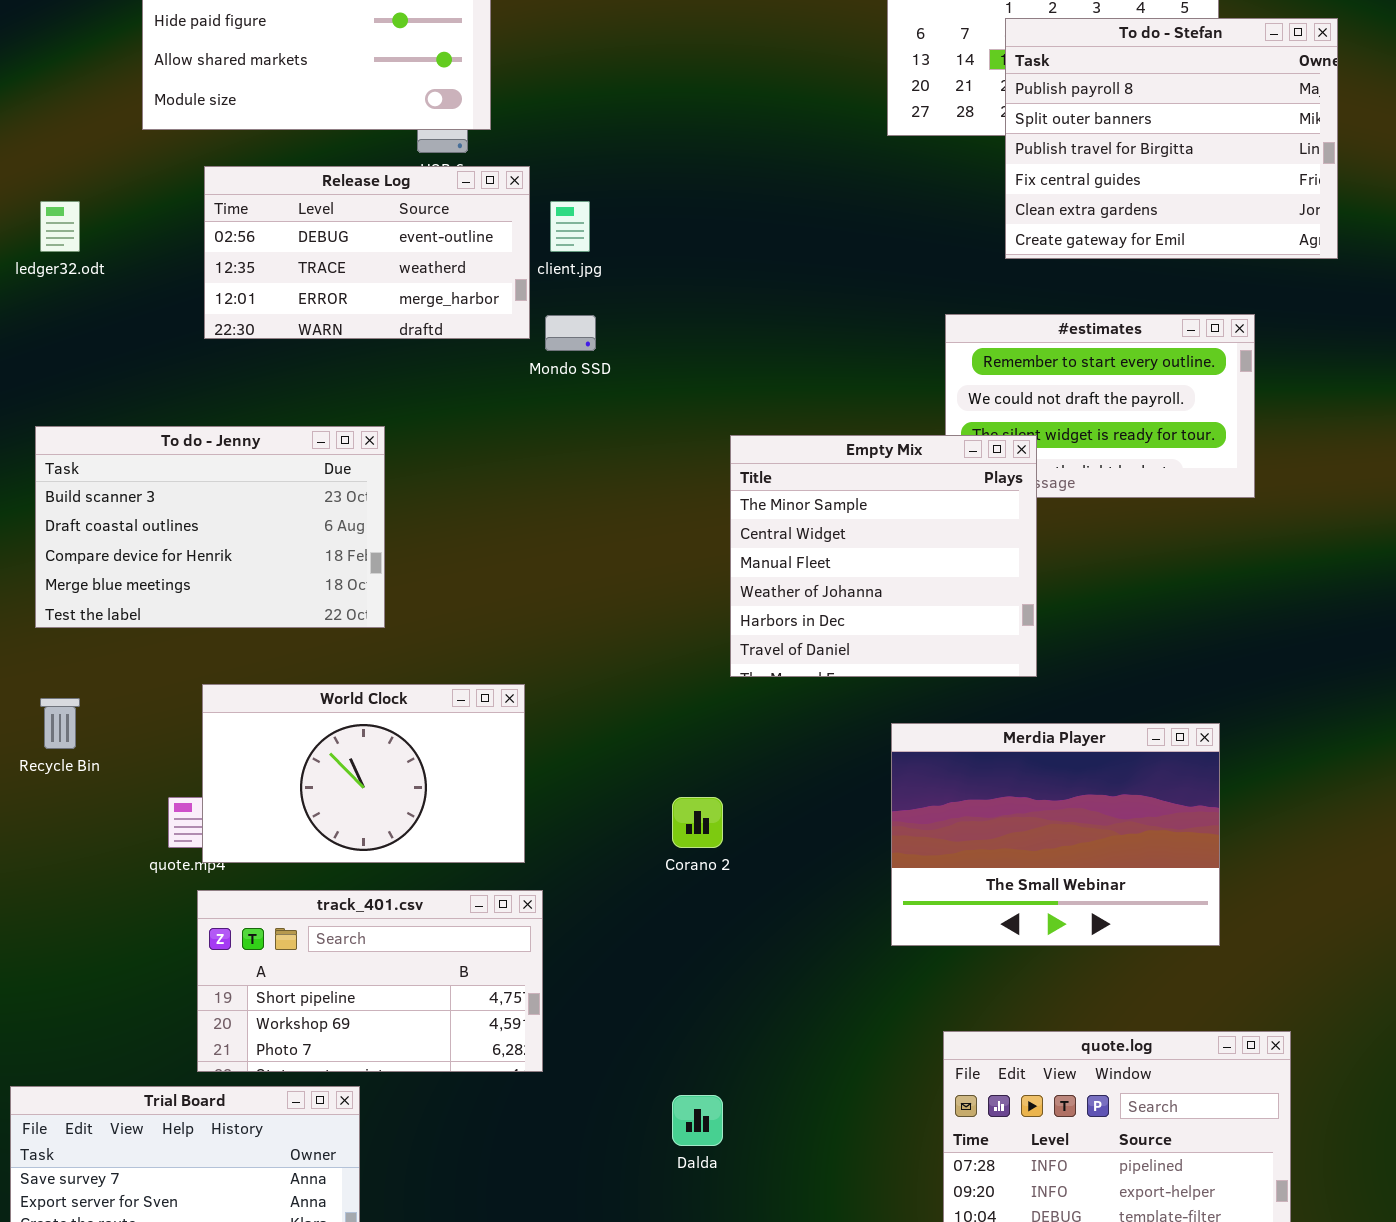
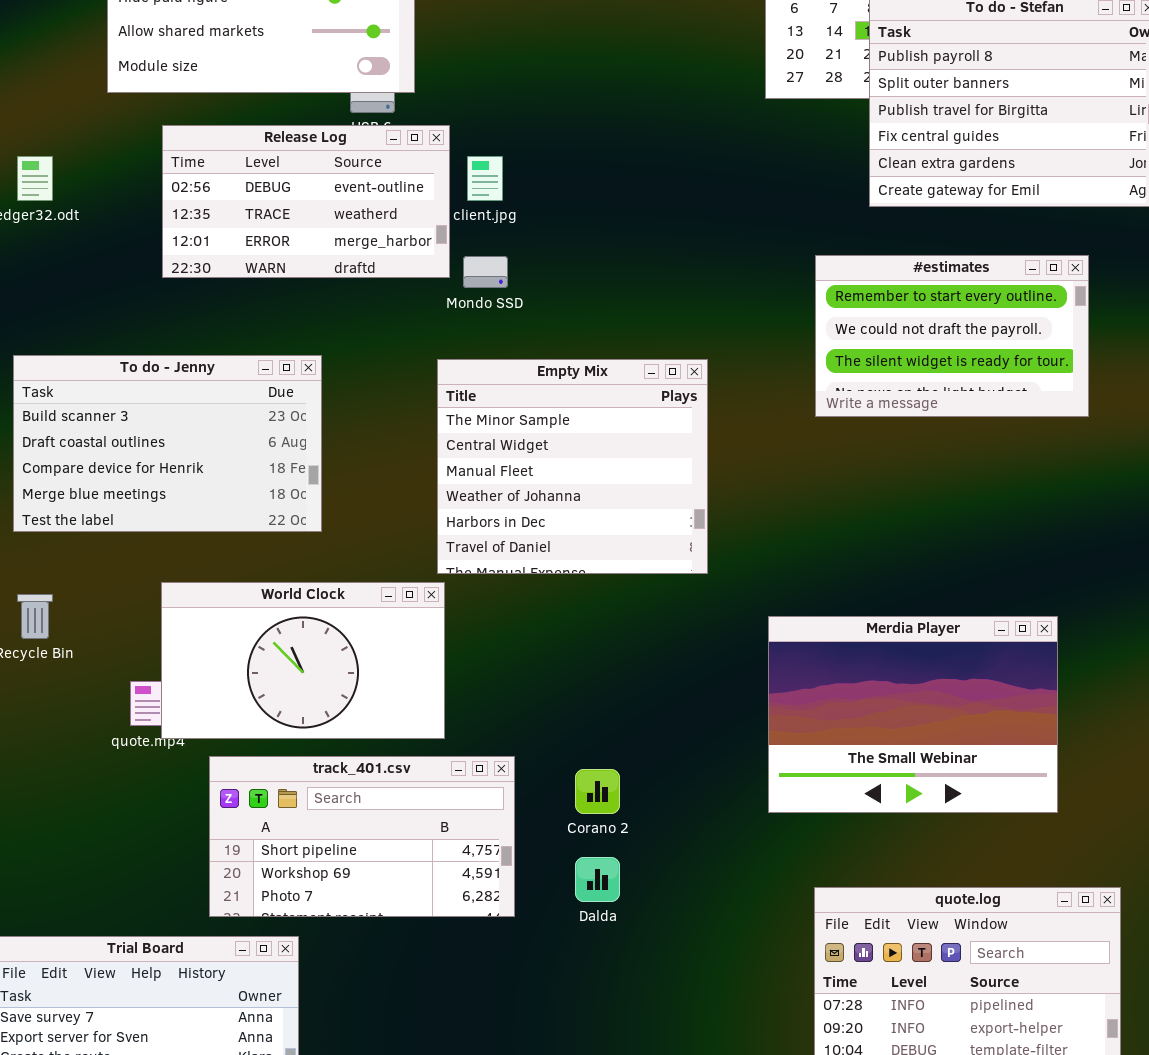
Empty Mix: [730,435,1037,677] -> [437,359,708,574], moved
Corano 2: [672,797,723,848] -> [575,769,620,814], moved
track_401.csv: [197,890,543,1072] -> [209,756,515,917], moved
Dalda: [672,1095,723,1146] -> [575,857,620,902], moved

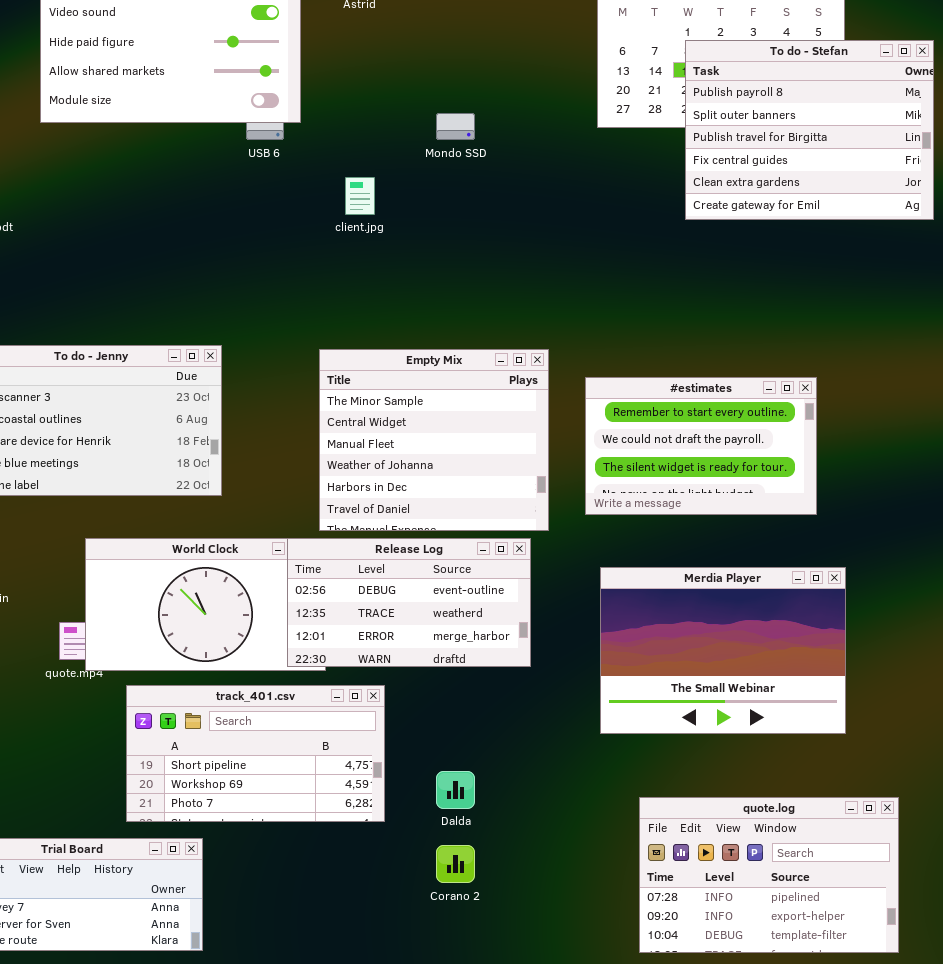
Release Log: [162,125,450,278] -> [287,538,531,667], moved
#estimates: [815,255,1089,417] -> [585,377,817,515], moved
Mondo SSD: [463,256,508,288] -> [436,113,475,140], moved
Corano 2: [575,769,620,814] -> [436,845,475,883], moved

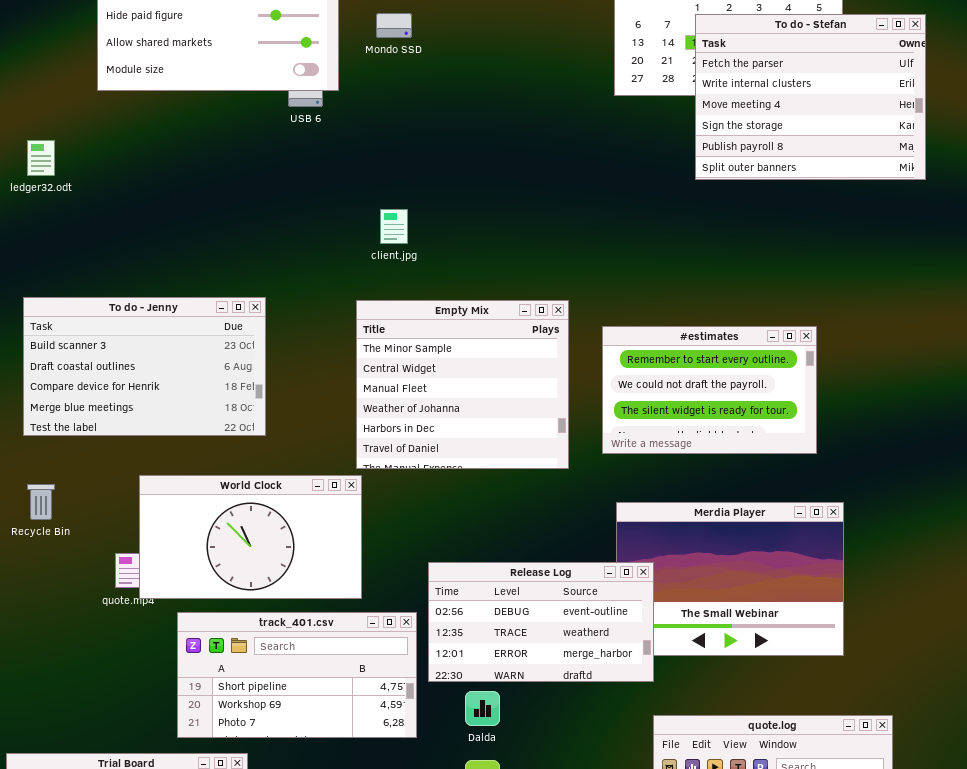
To do - Stefan: [685,40,934,220] -> [695,14,926,180], scrolled up 4 rows
Mondo SSD: [436,113,475,140] -> [376,13,412,38], moved
client.jpg: [345,177,375,215] -> [380,209,408,244], moved
Release Log: [287,538,531,667] -> [428,562,654,682], moved

